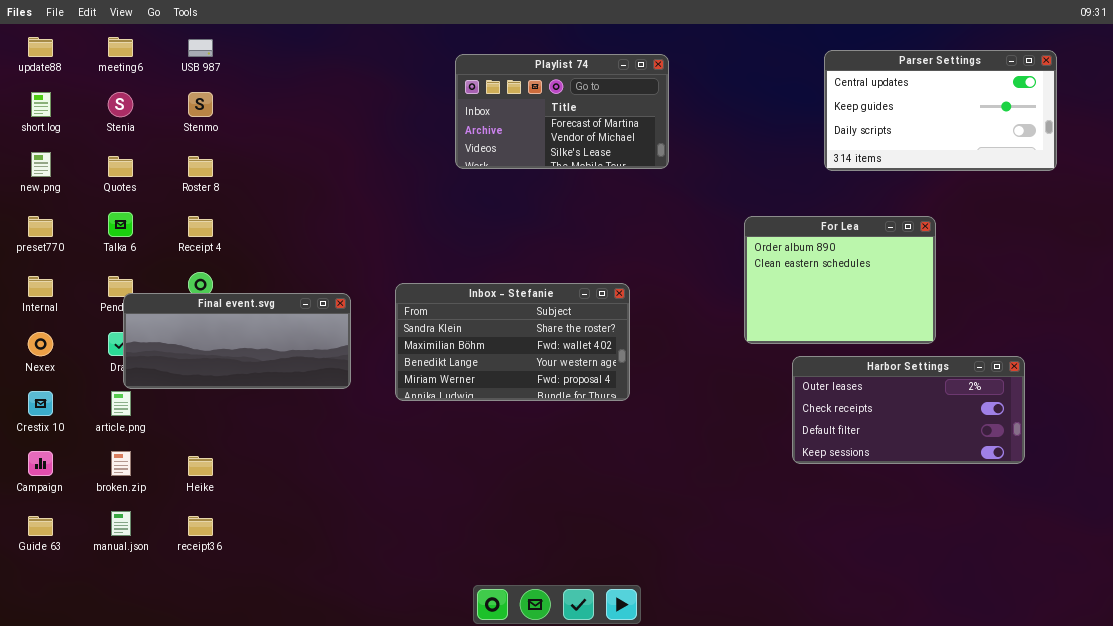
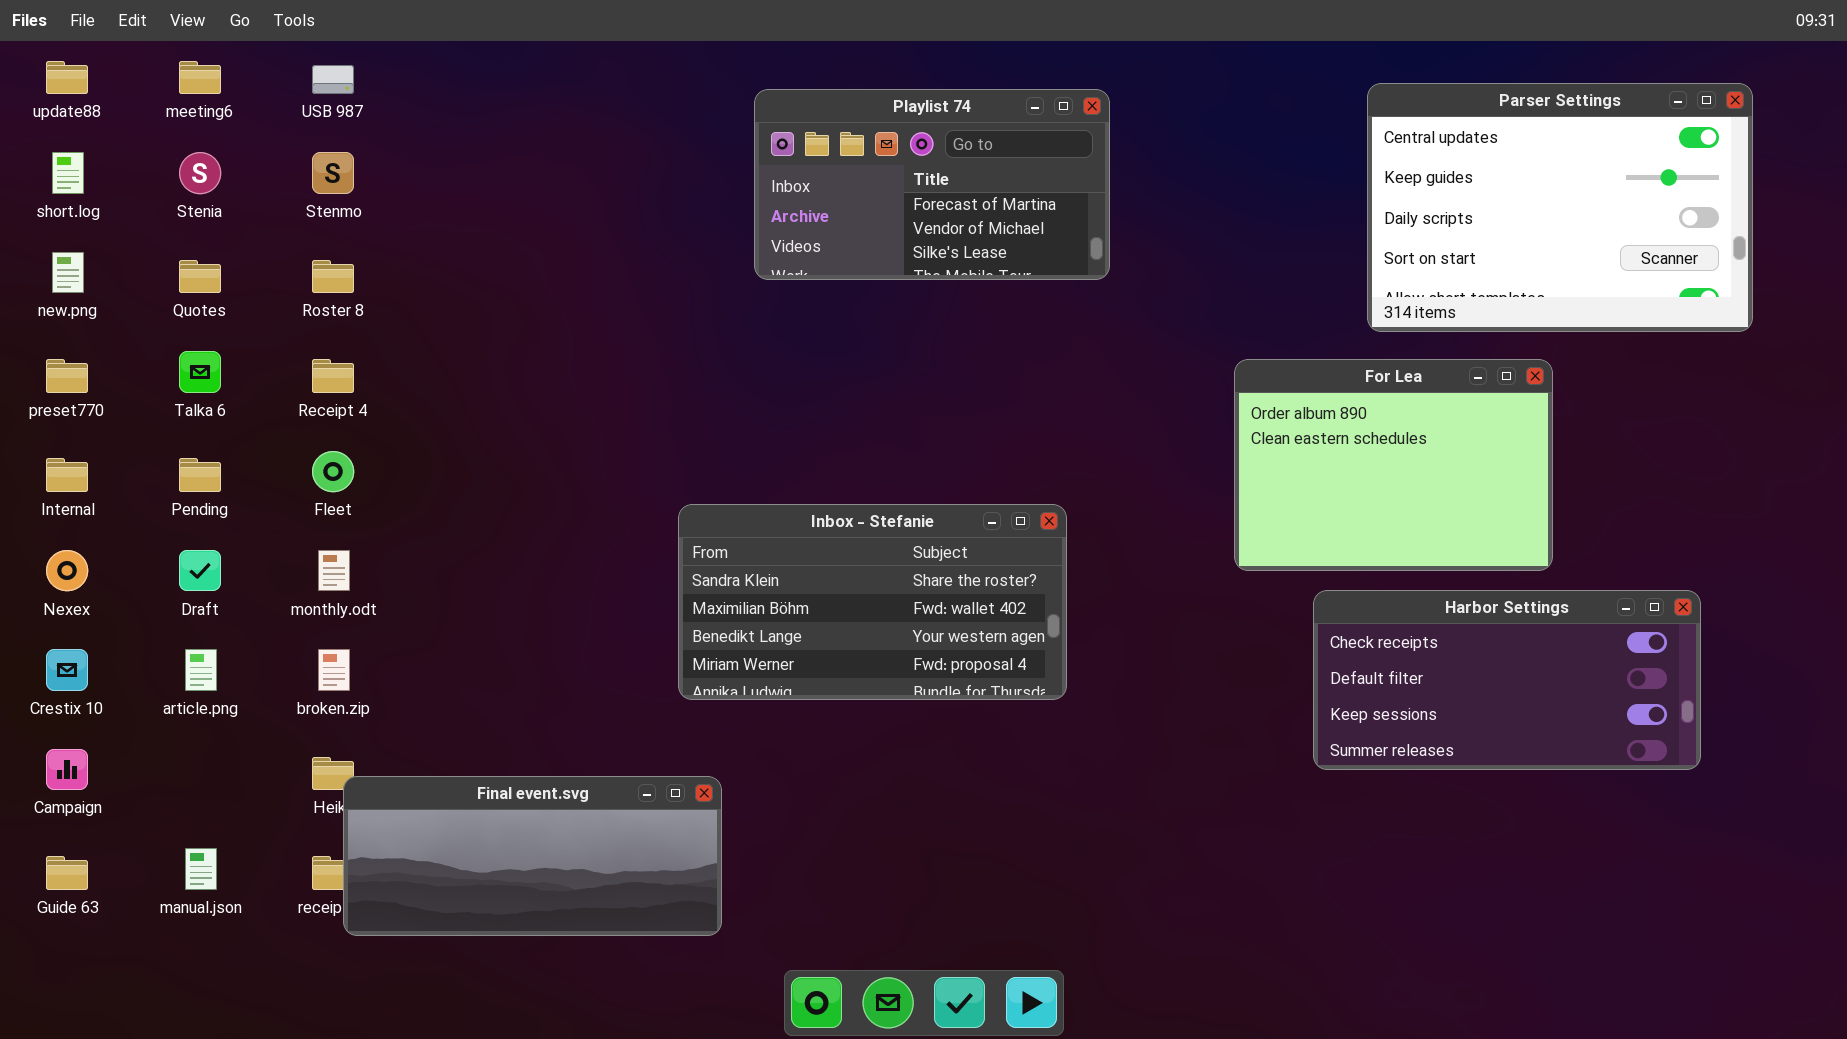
Parser Settings: [824,50,1057,171] -> [1367,83,1753,332], resized
Inbox - Stefanie: [395,283,630,401] -> [678,504,1067,700], moved
Final event.svg: [123,293,351,389] -> [343,776,722,936], moved
Harbor Settings: [792,356,1025,464] -> [1313,590,1701,770], scrolled down 1 row
broken.zip: [111,451,131,476] -> [318,649,350,691], moved

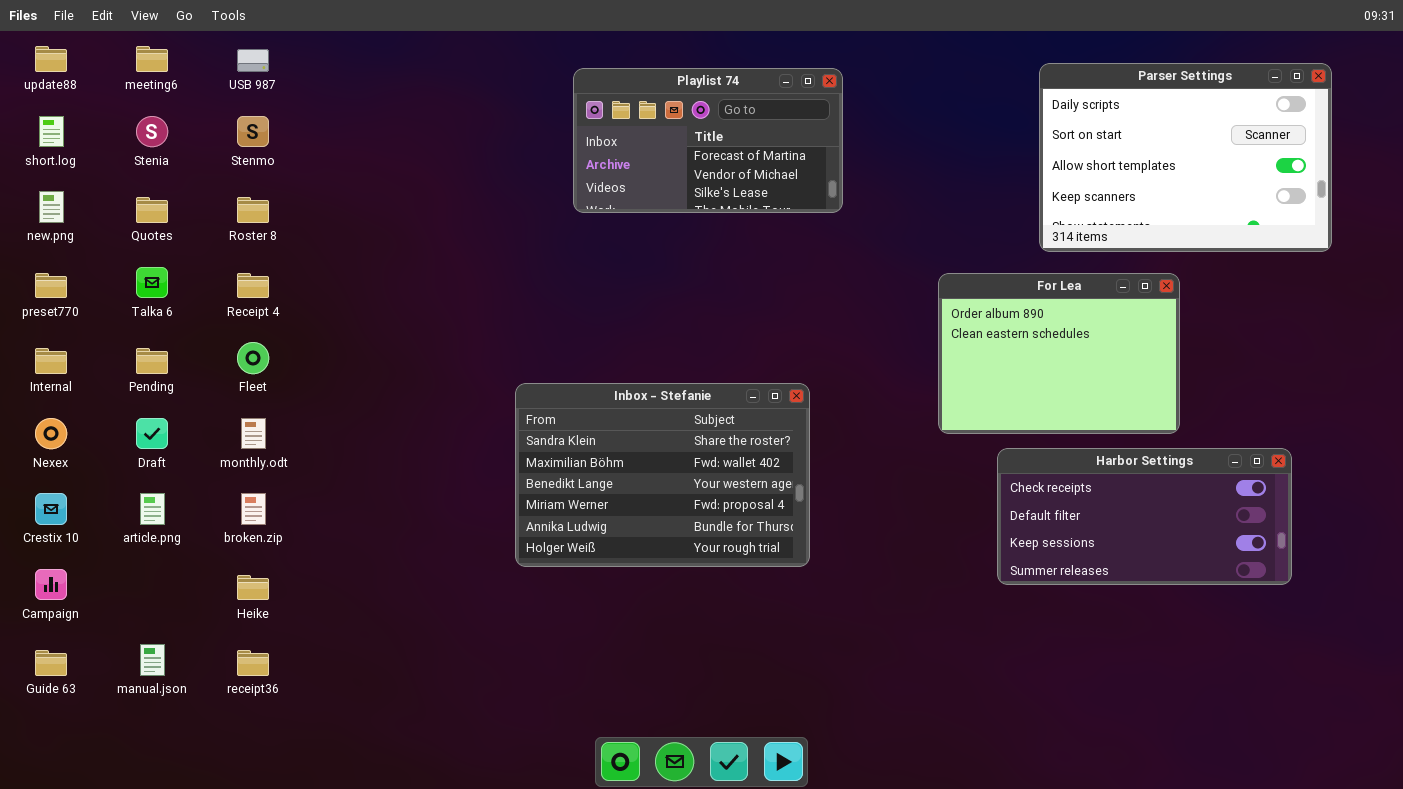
Parser Settings: [1367,83,1753,332] -> [1039,63,1332,252], scrolled down 2 rows
Inbox - Stefanie: [678,504,1067,700] -> [515,383,810,567], resized
Final event.svg: [343,776,722,936] -> none, closed

